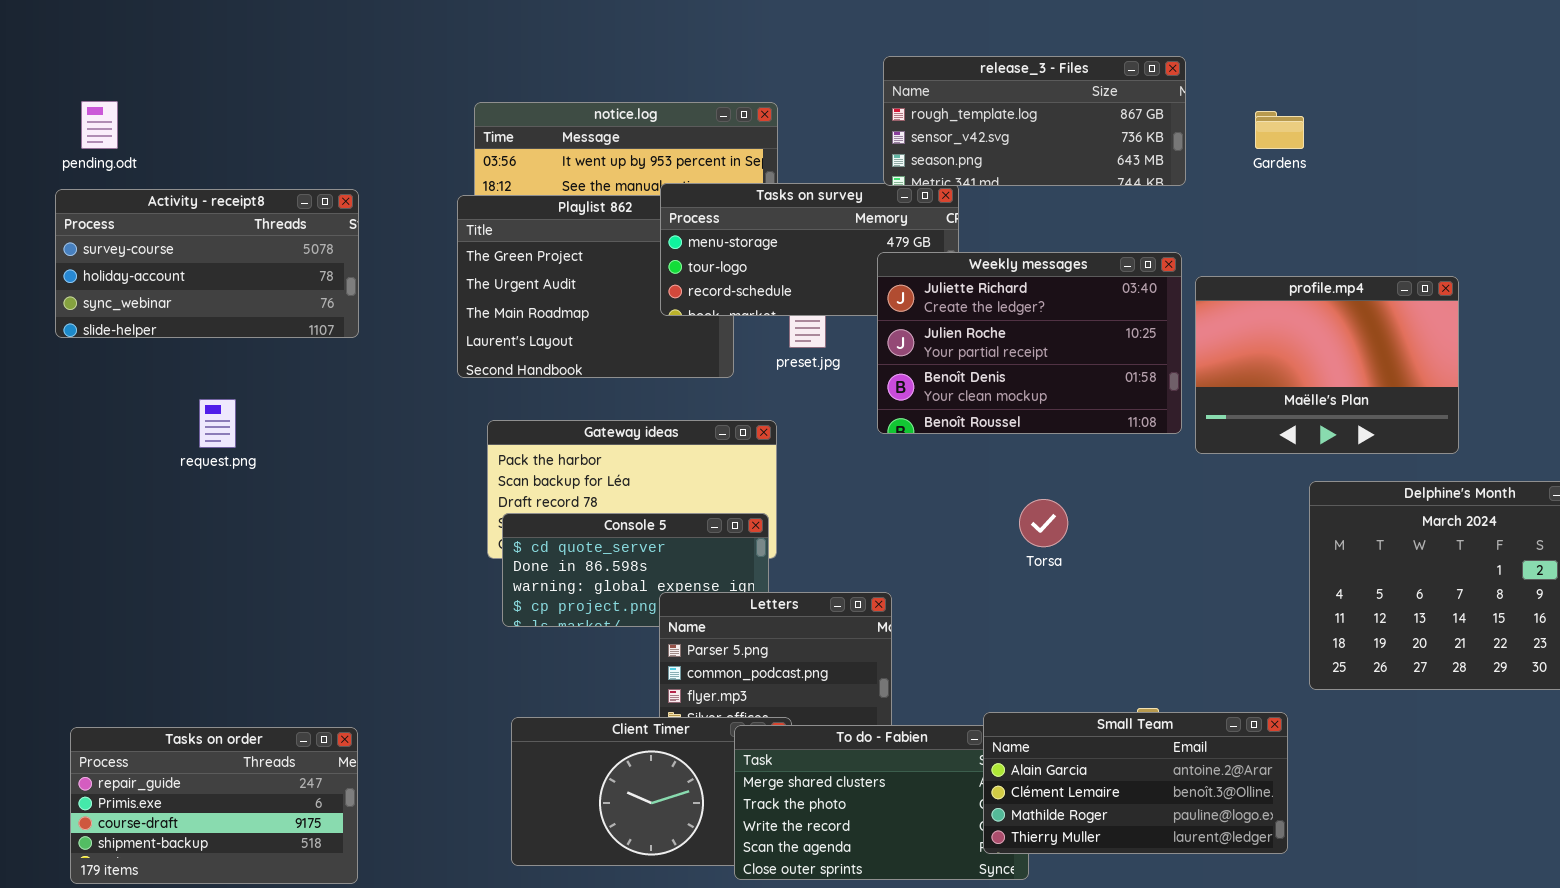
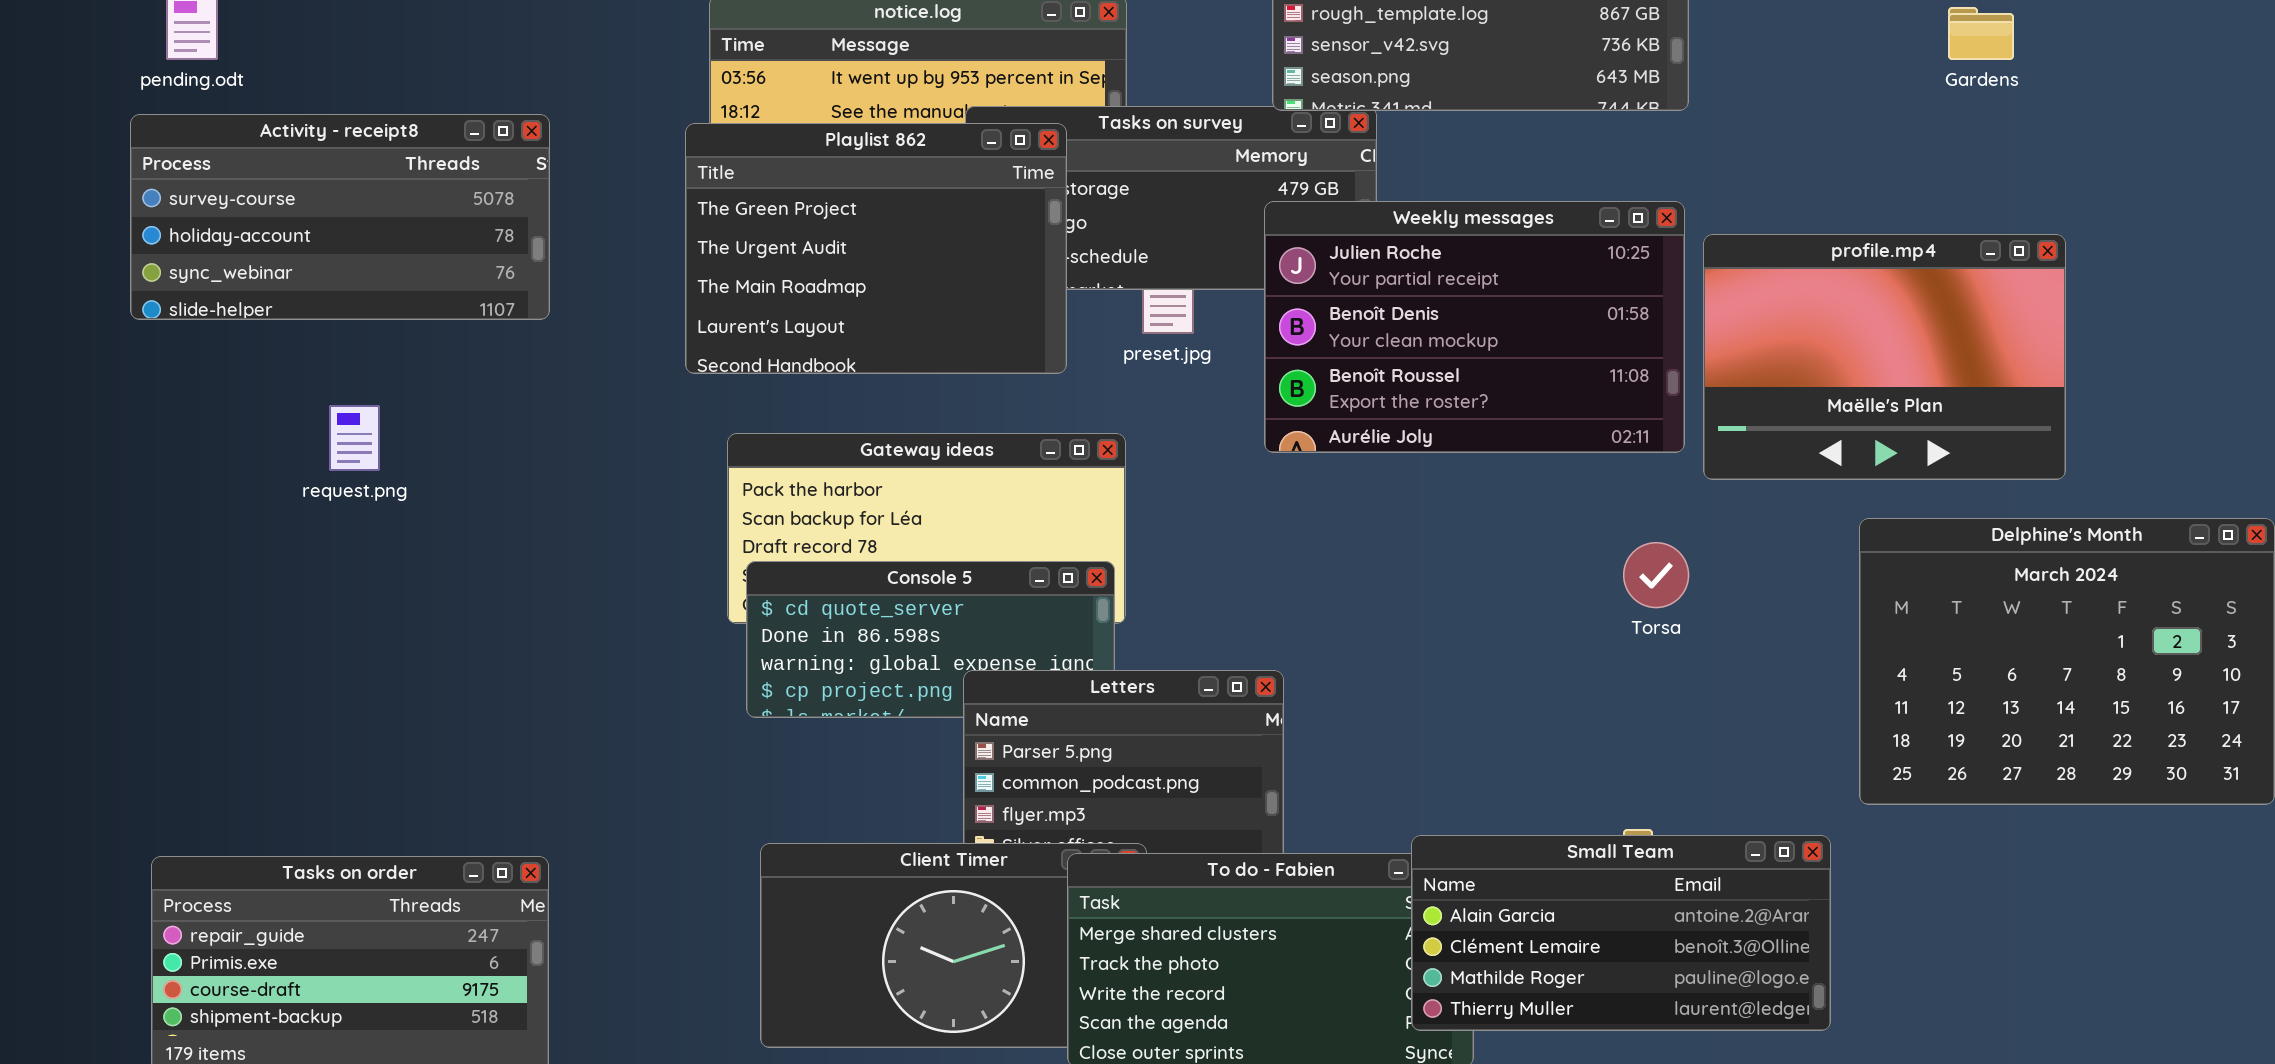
Gardens: [1255,111,1304,149] -> [1948,7,2014,60], moved
Playlist 862: [457,195,734,378] -> [685,123,1067,374], raised
Weekly messages: [877,252,1182,434] -> [1264,201,1685,453], scrolled down 1 row
Torsa: [1019,499,1068,547] -> [1623,542,1689,608], moved

